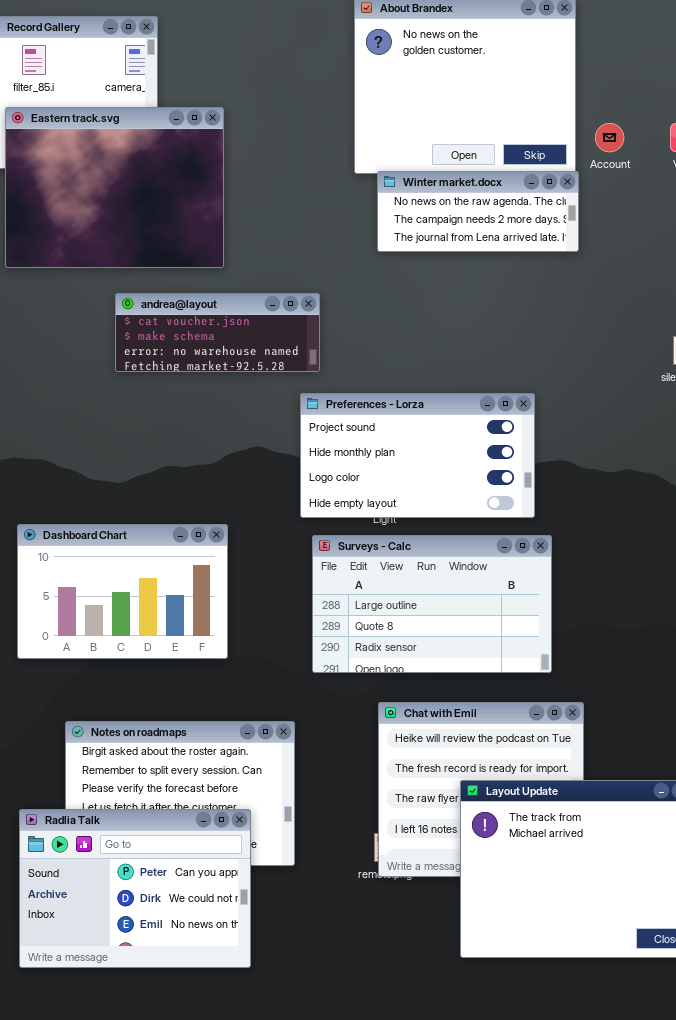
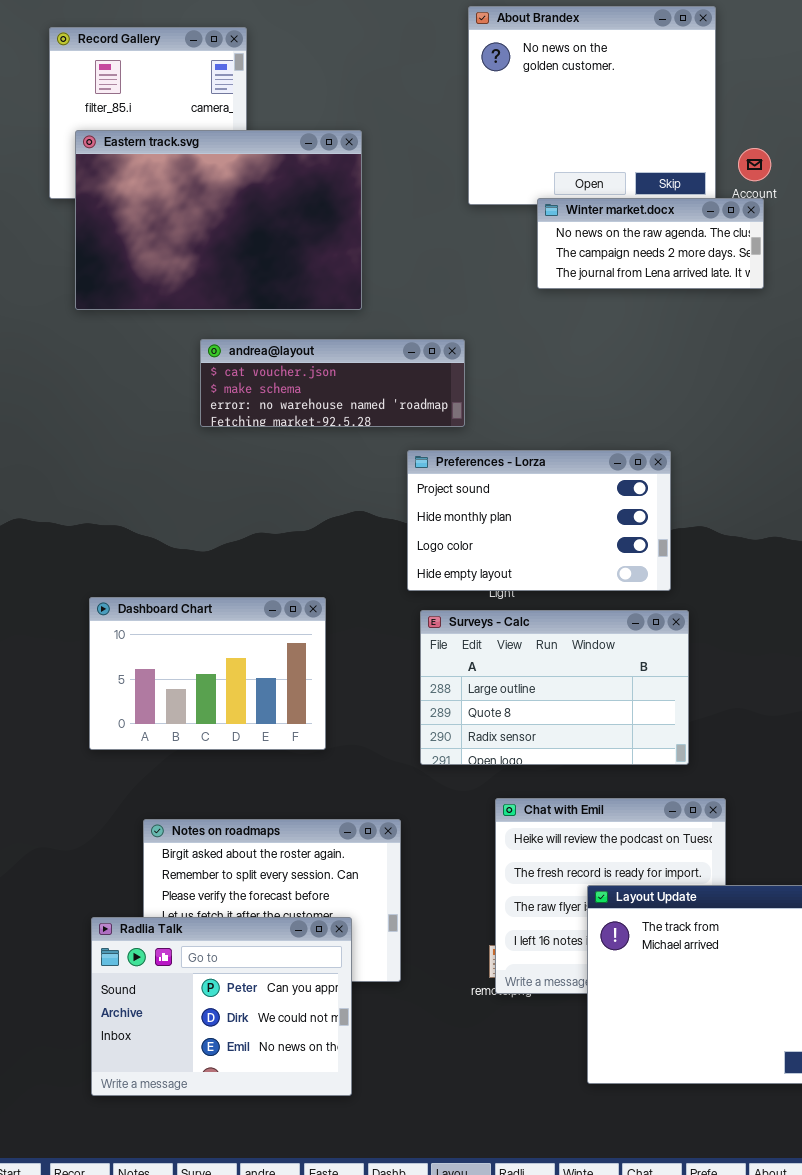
Eastern track.svg: [5,107,224,268] -> [75,130,362,310], resized
Winter market.docx: [377,171,579,252] -> [537,198,764,289], moved
andrea@layout: [115,293,320,372] -> [200,339,465,427], resized

